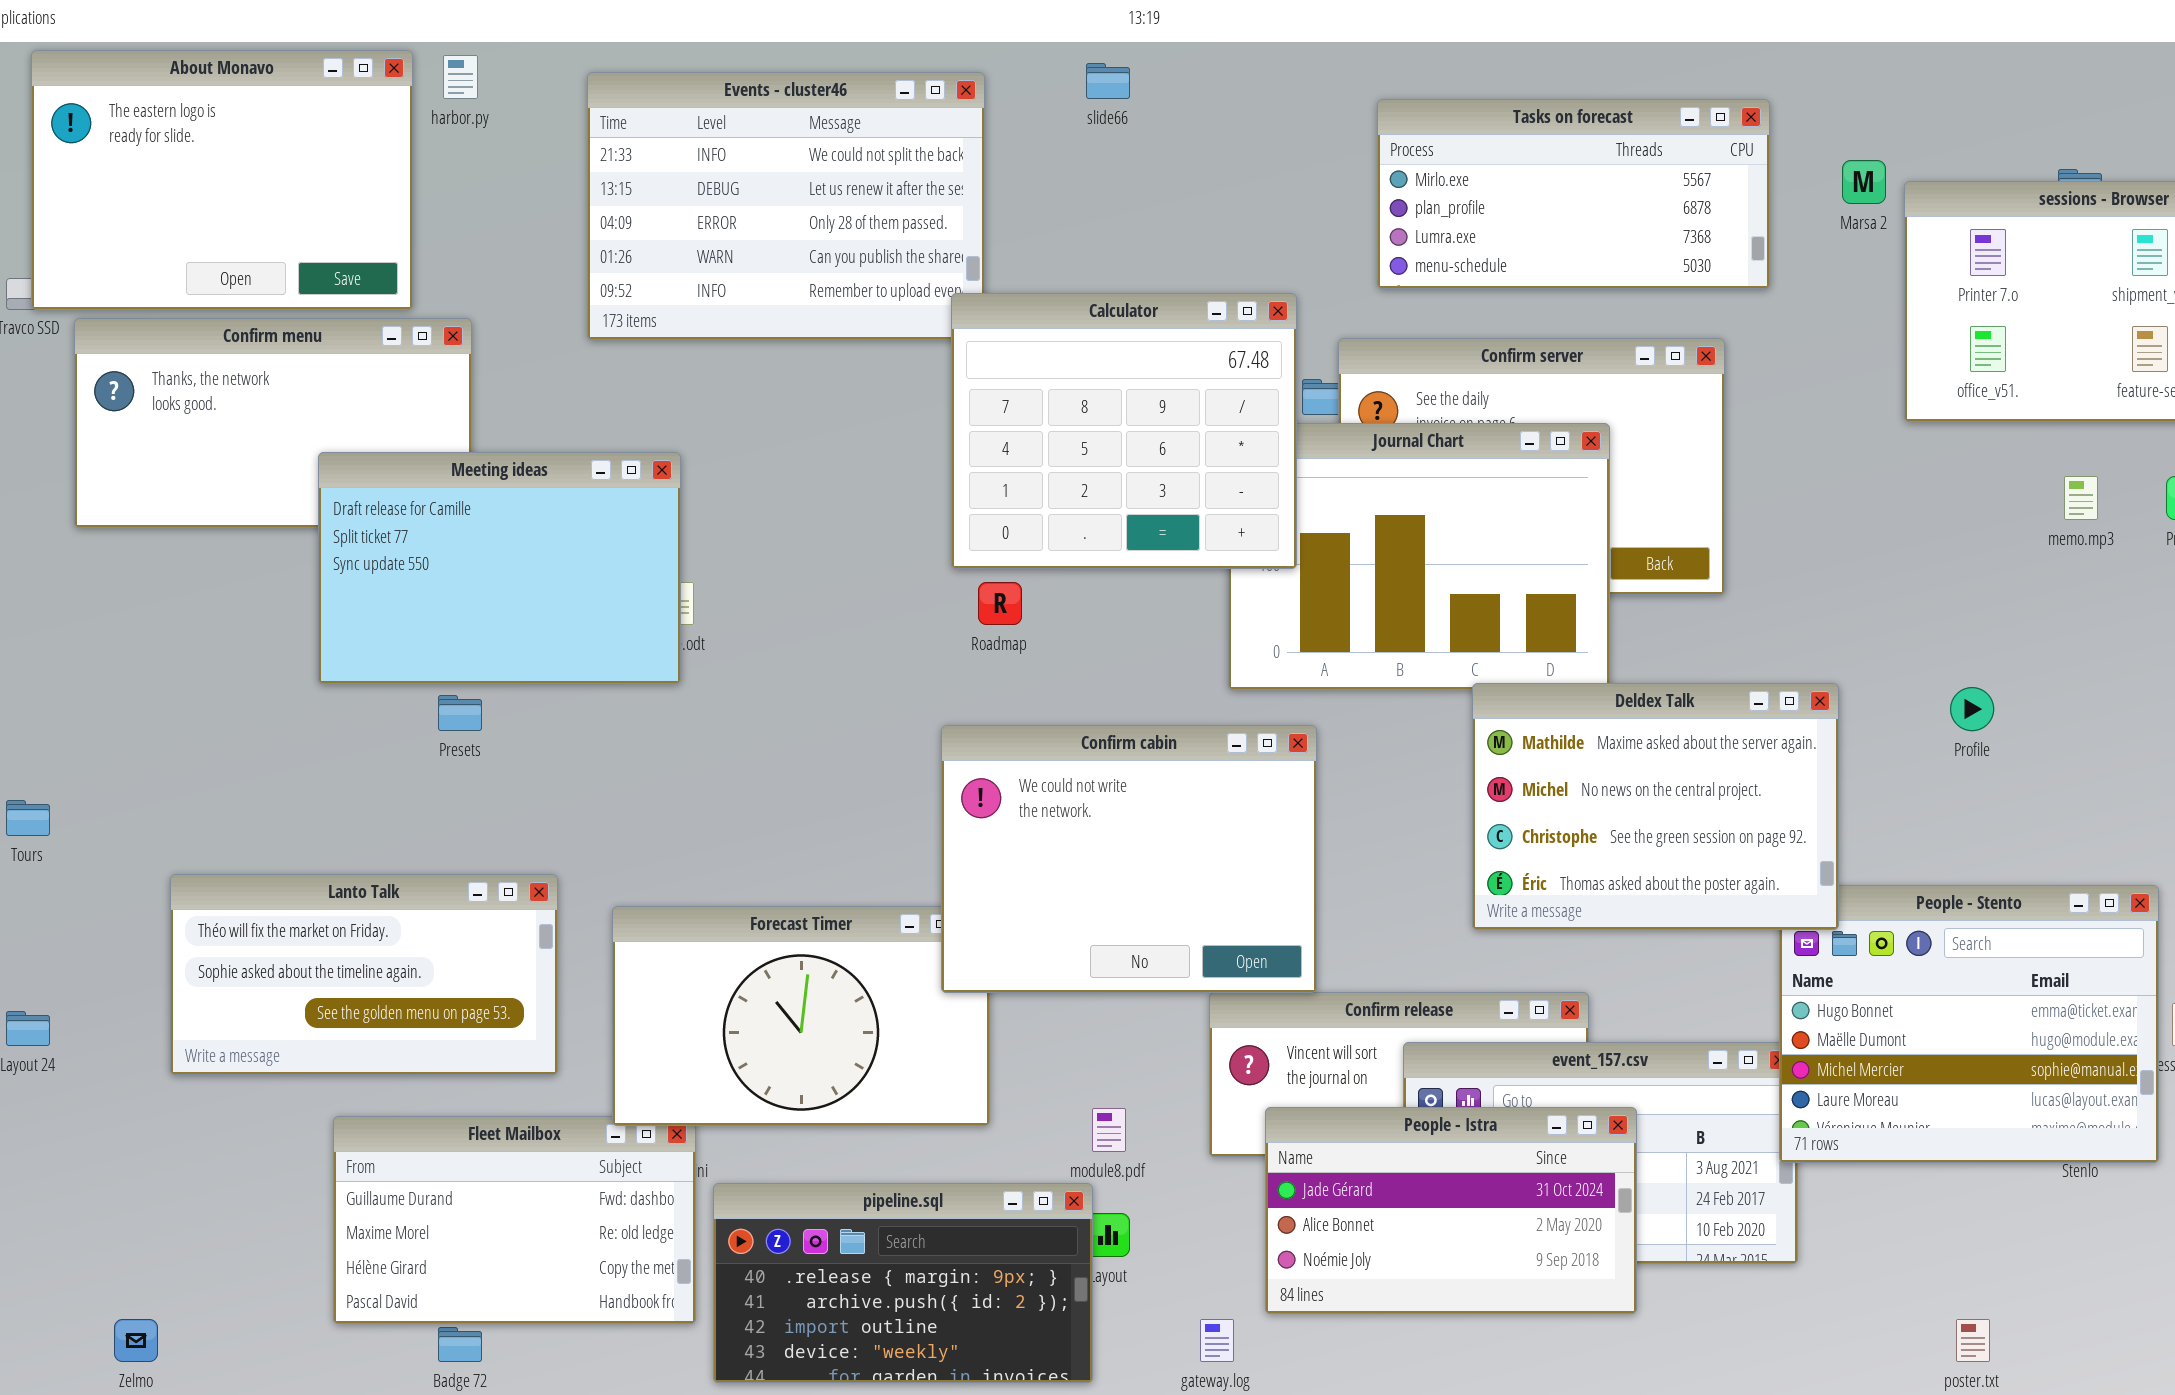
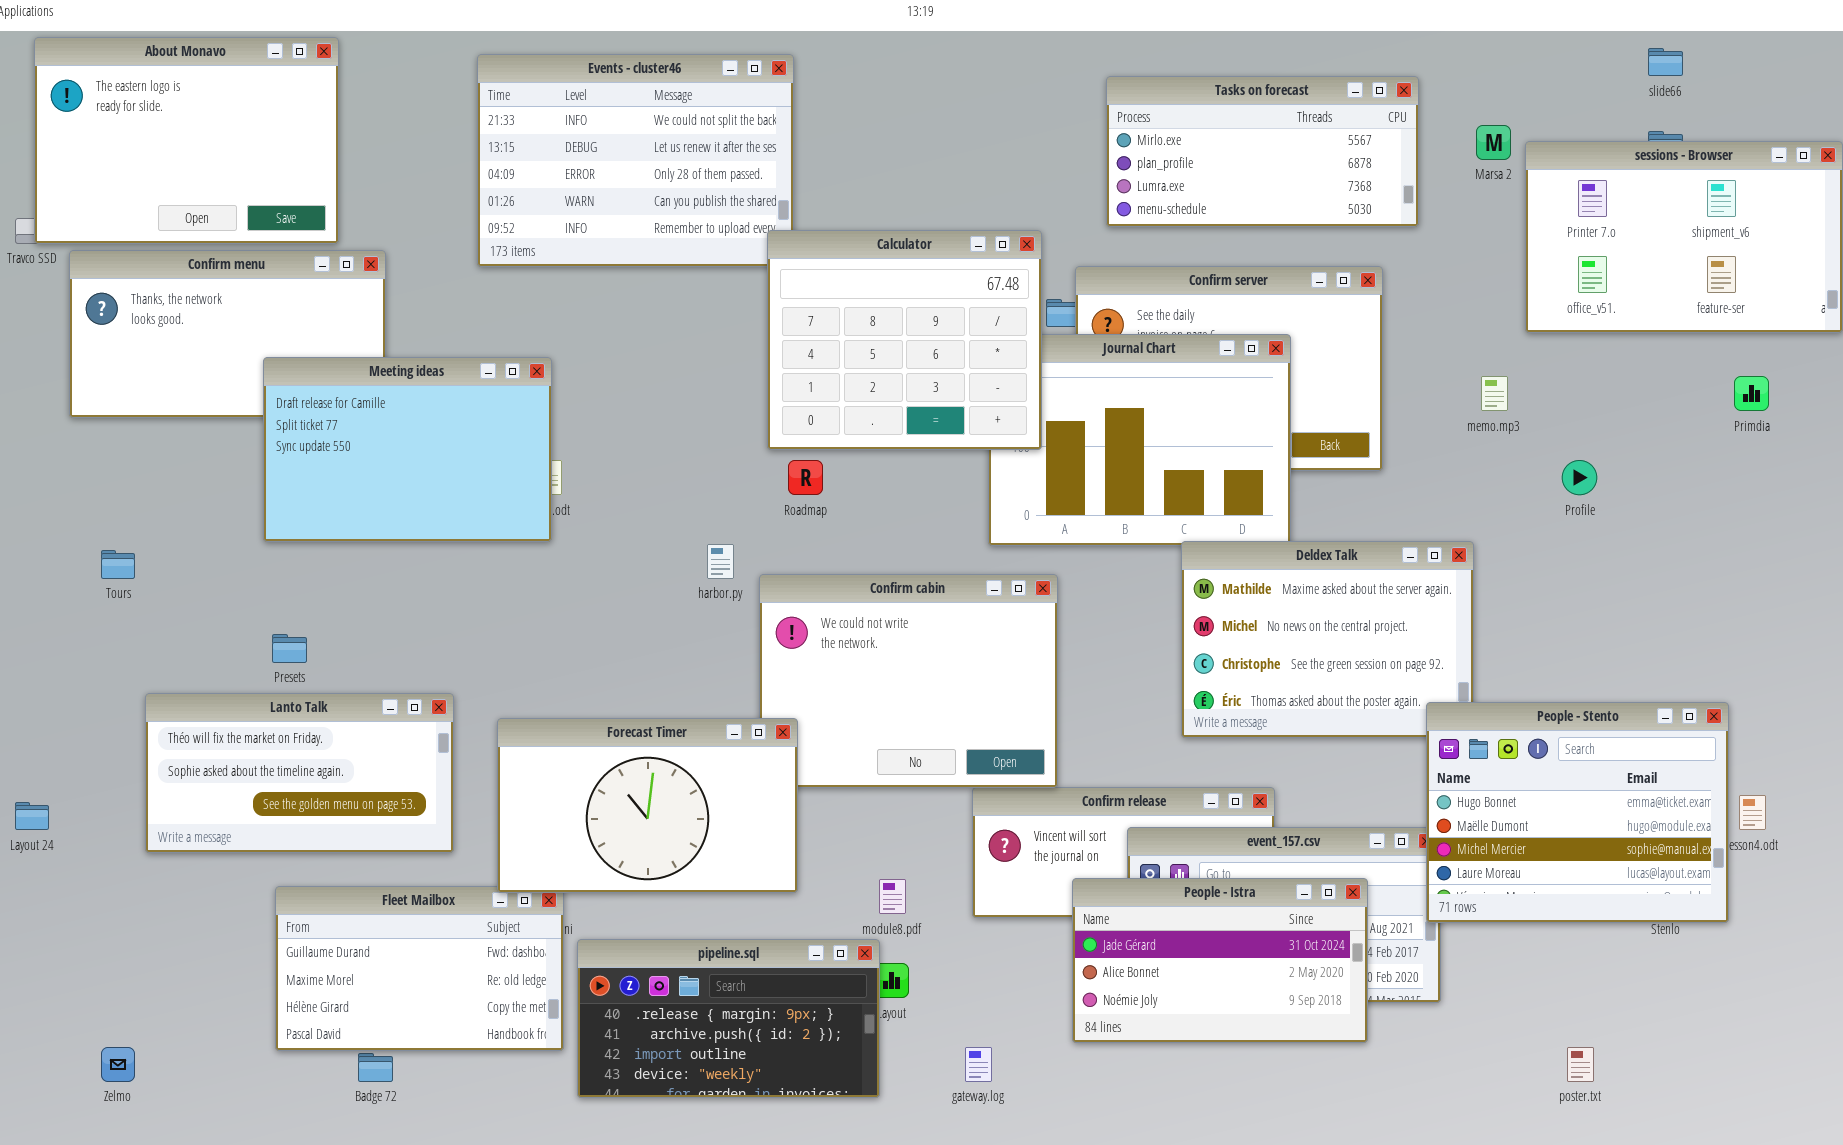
harbor.py: [443,55,478,99] -> [707,544,734,579], moved
slide66: [1086,63,1130,99] -> [1648,48,1683,76], moved
memo.mp3: [2064,476,2098,520] -> [1481,376,1508,411], moved
Profile: [1950,687,1994,731] -> [1562,460,1597,495], moved
Presets: [438,695,482,731] -> [272,634,307,663], moved
Tours: [6,800,50,836] -> [101,550,135,579], moved
People - Stento: [1779,885,2159,1163] -> [1426,702,1729,923], raised
Forecast Timer: [612,906,990,1126] -> [497,718,798,893], raised
People - Istra: [1265,1107,1637,1314] -> [1072,878,1368,1043], moved

